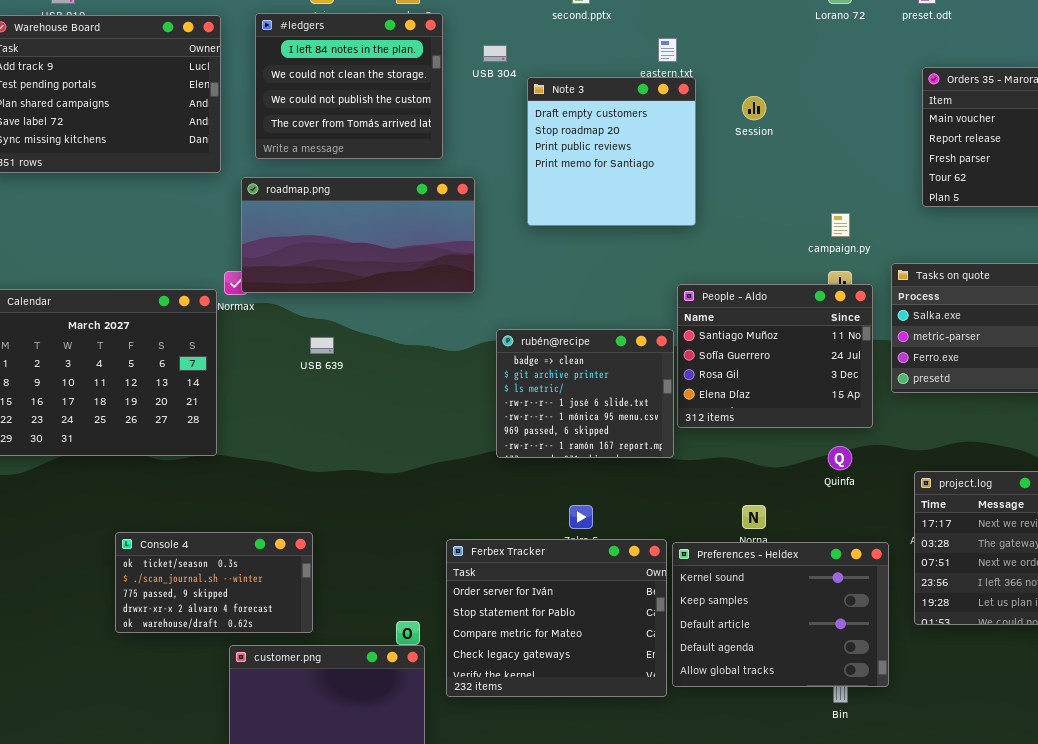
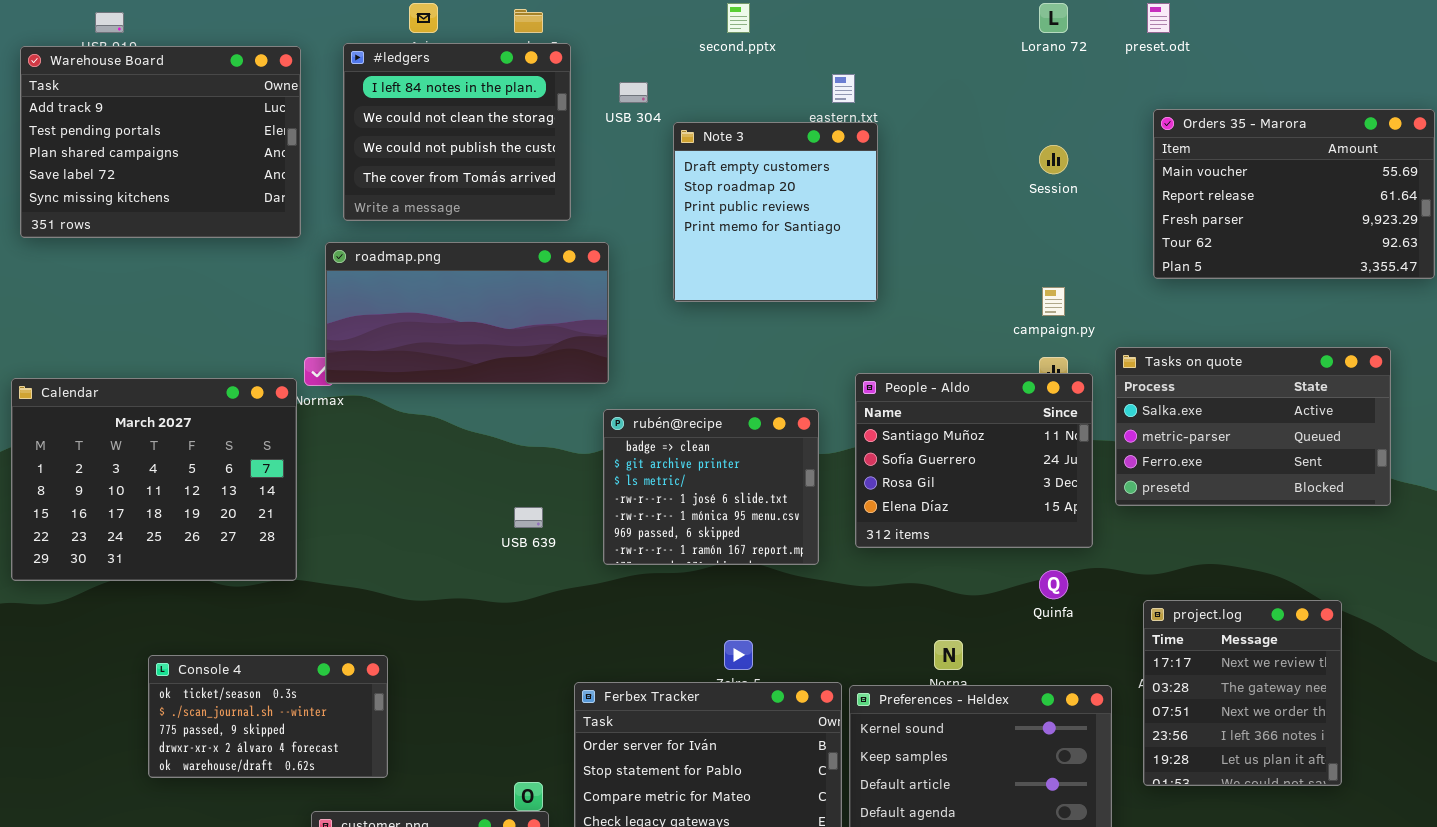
Session: [742,96,766,120] -> [1039,145,1068,174], moved
rubén@recipe: [496,329,674,458] -> [603,409,819,565], moved
USB 639: [310,337,334,354] -> [514,507,543,528], moved
Console 4: [115,532,313,633] -> [148,655,388,778], moved

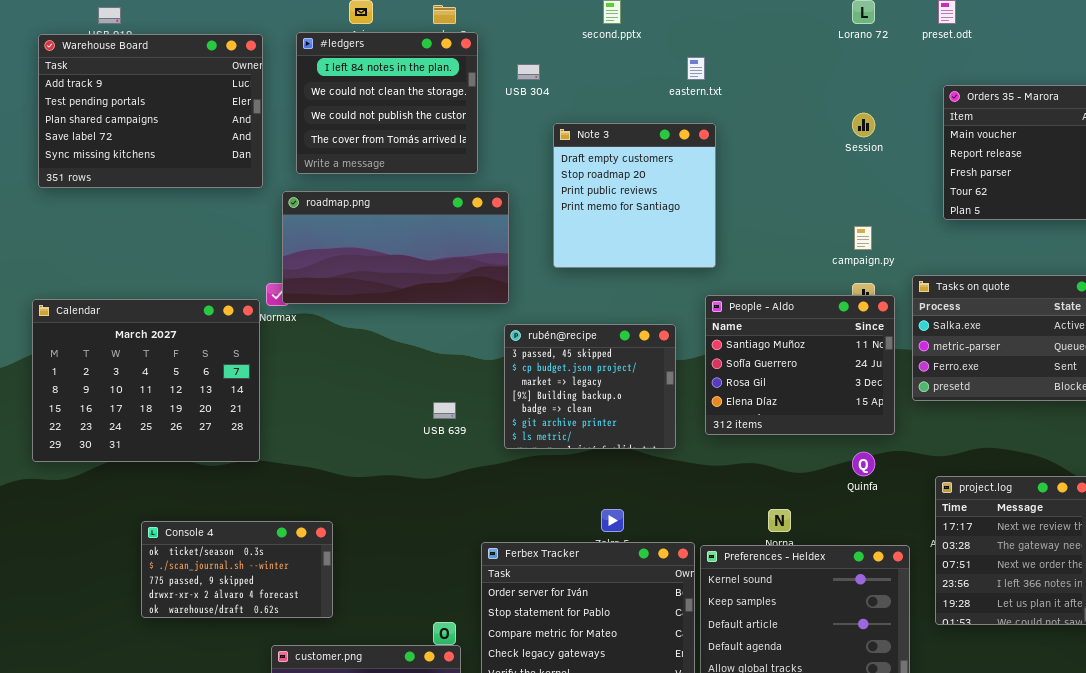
Note 3: [673,122,878,302] -> [553,123,716,268], moved
rubén@recipe: [603,409,819,565] -> [504,324,676,449], scrolled up 4 rows

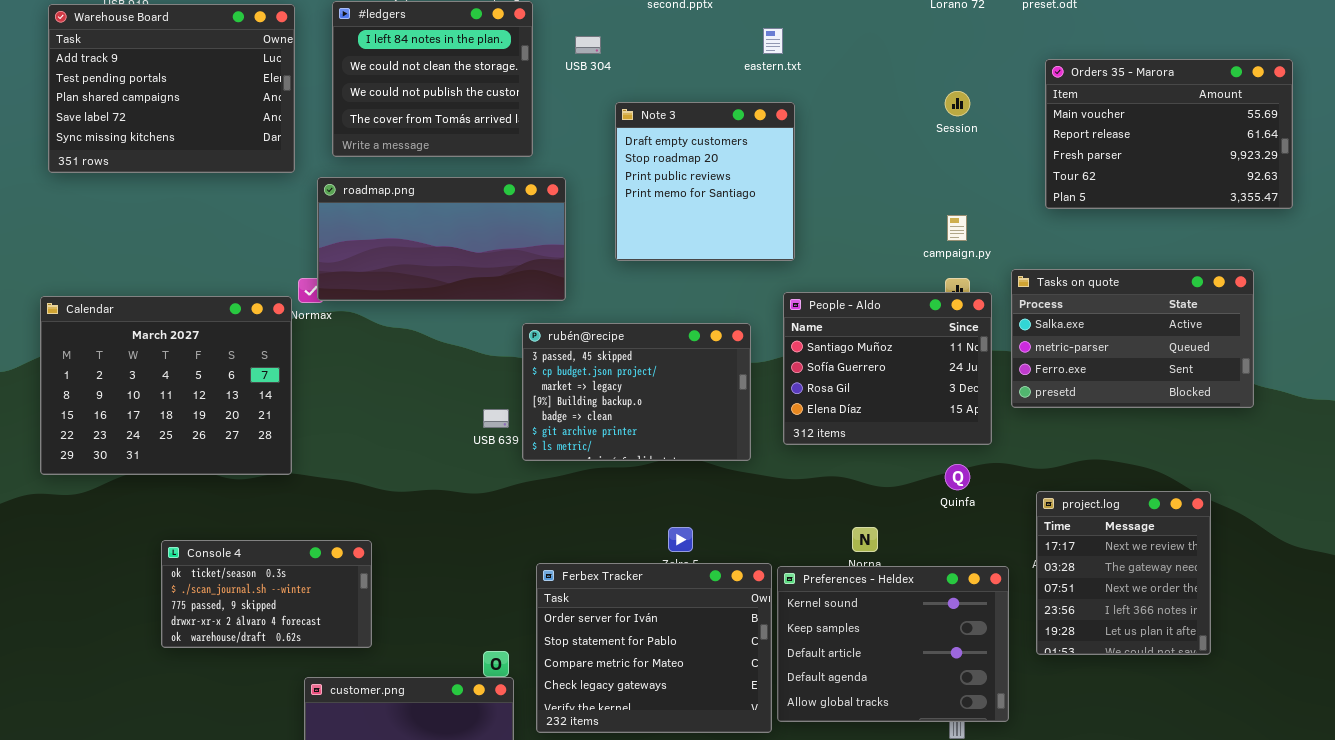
rubén@recipe: [504,324,676,449] -> [522,323,751,461], resized

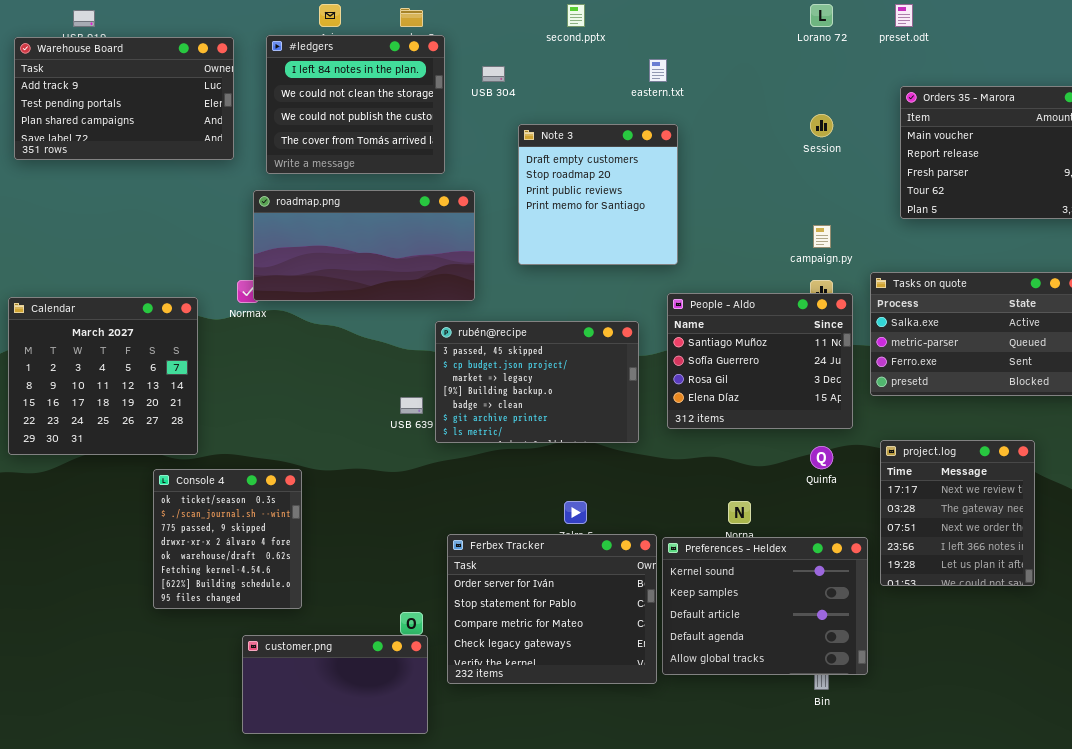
Warehouse Board: [48,4,295,173] -> [14,37,234,160], resized
Calendar: [40,296,292,475] -> [8,297,198,455], resized
project.log: [1036,491,1211,655] -> [880,440,1035,586], moved
Console 4: [161,540,372,648] -> [153,469,302,609], resized

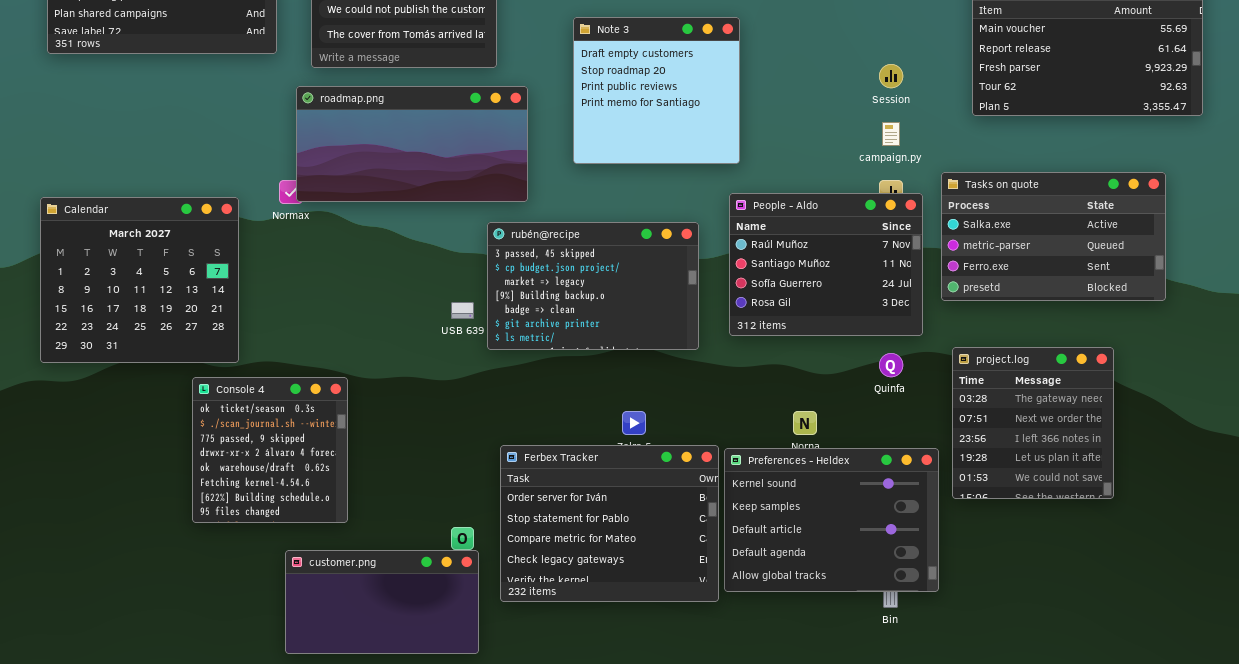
Session: [810,114,833,137] -> [879,64,903,88], moved
People - Aldo: [667,293,853,429] -> [729,193,923,336], scrolled up 1 row
project.log: [880,440,1035,586] -> [952,347,1114,499], scrolled down 1 row

